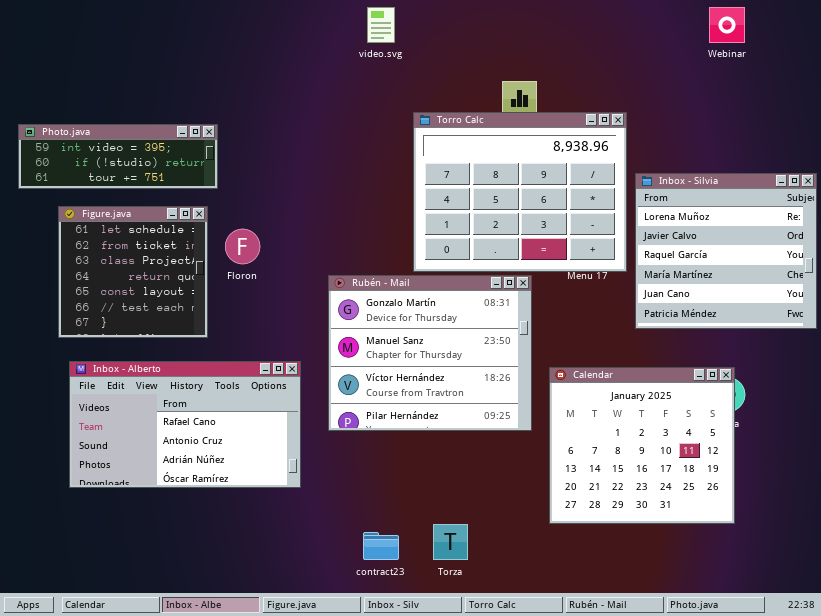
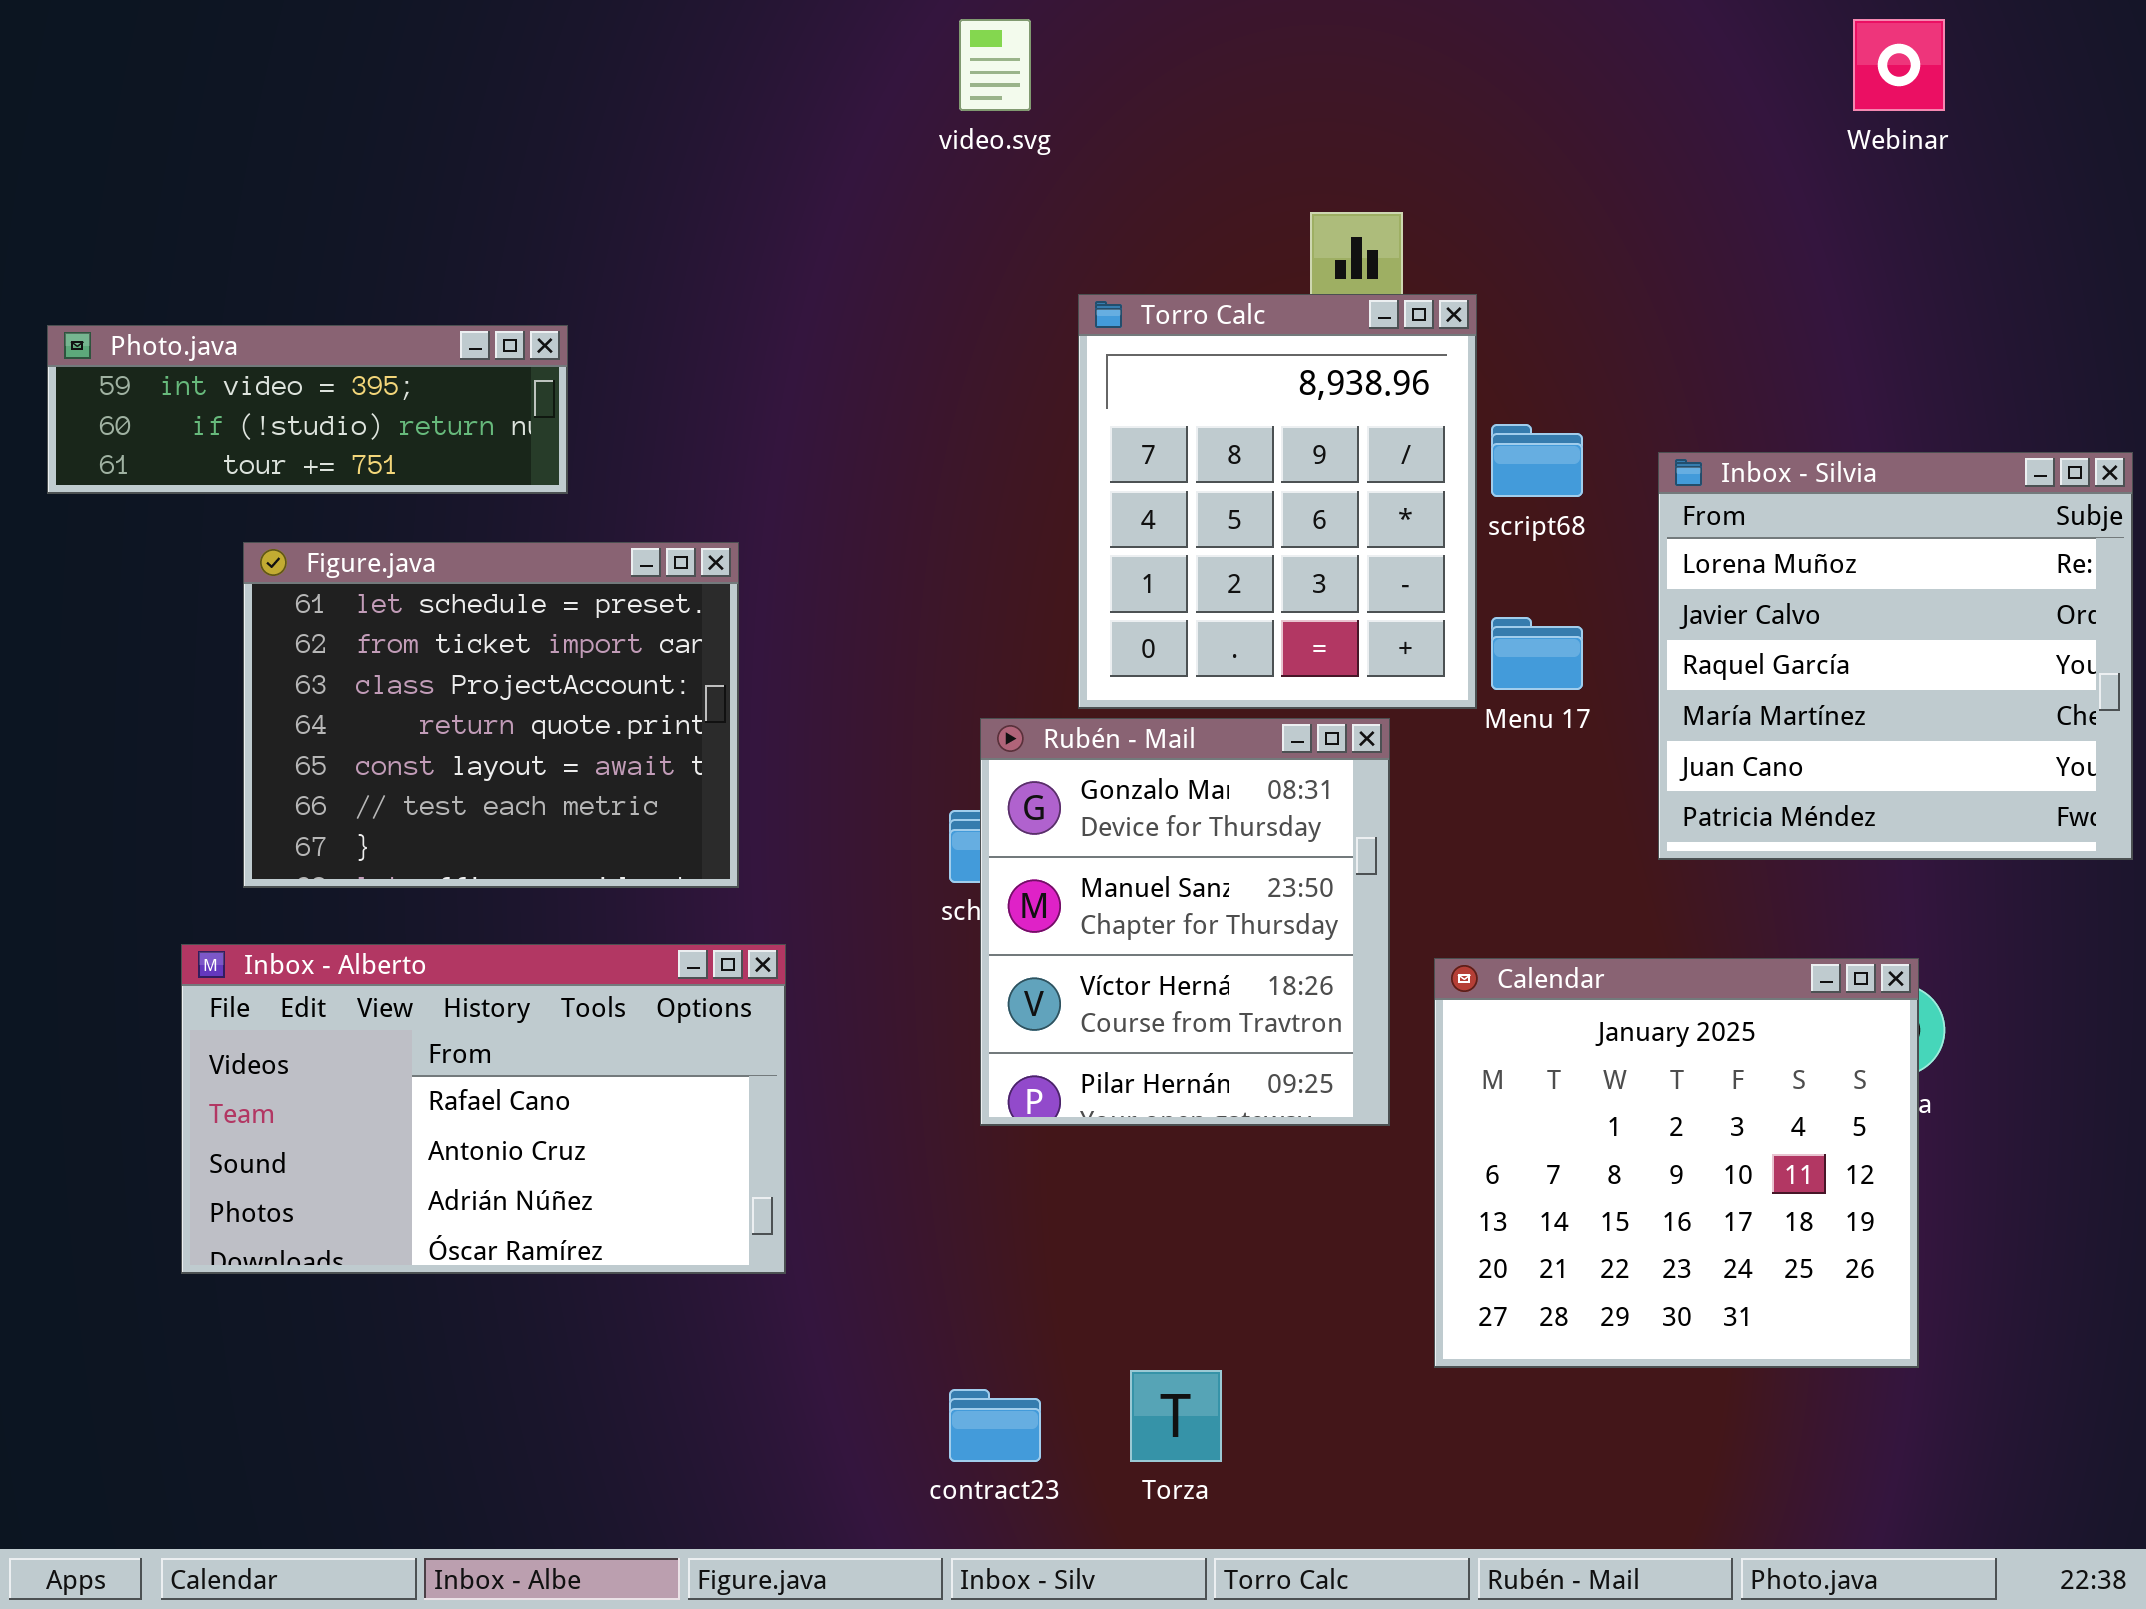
Torro Calc: [413,112,627,272] -> [1078,294,1477,709], resized
Figure.java: [58,206,208,338] -> [243,542,739,888], moved, resized
Rubén - Mail: [328,275,532,431] -> [980,718,1390,1126], resized

